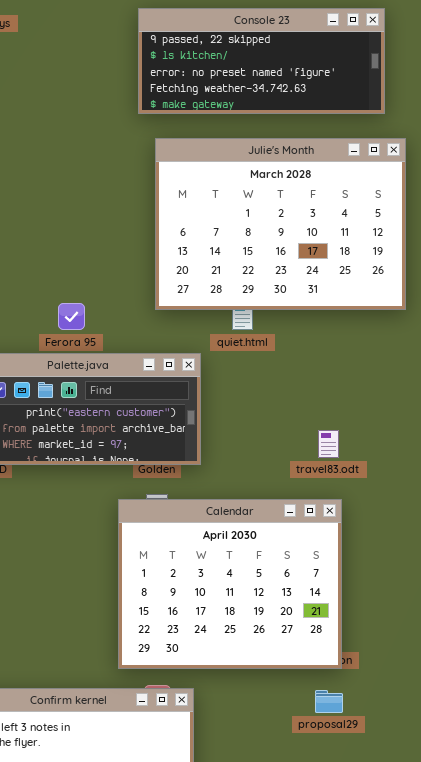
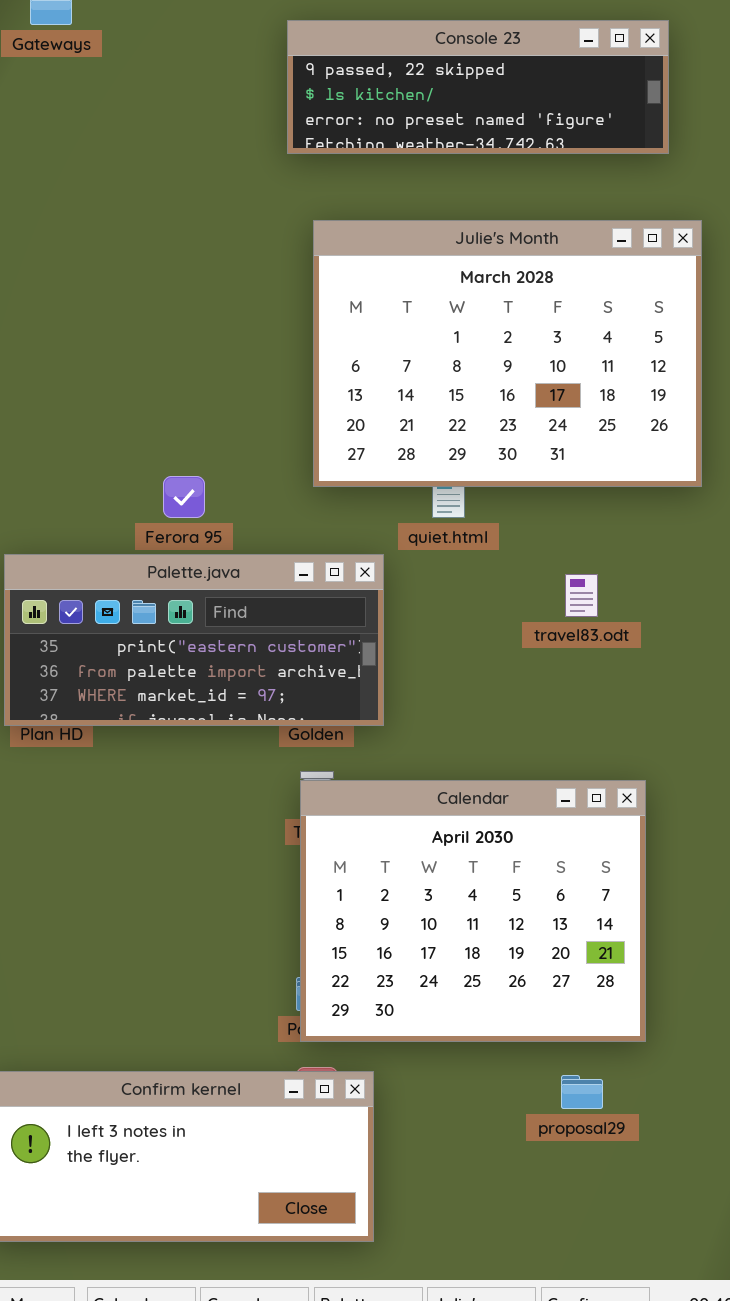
Console 23: [138,8,385,114] -> [287,20,669,154], resized
travel83.odt: [318,430,339,458] -> [565,574,598,617], moved
Calendar: [118,499,342,669] -> [300,780,646,1042], moved

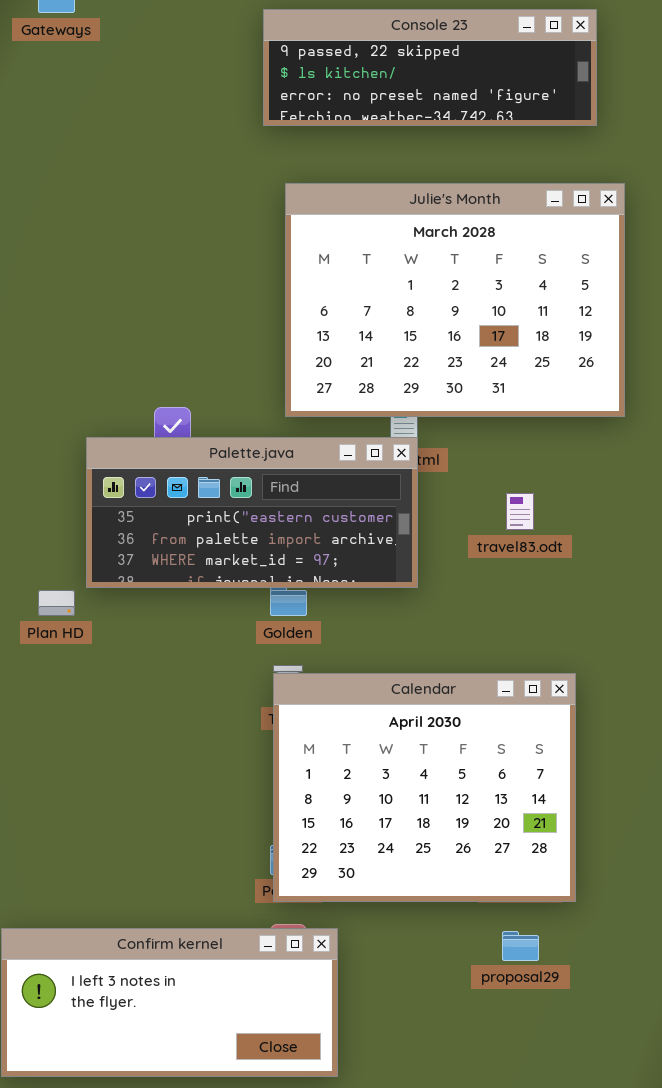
Palette.java: [4,554,384,726] -> [86,437,418,588], moved

